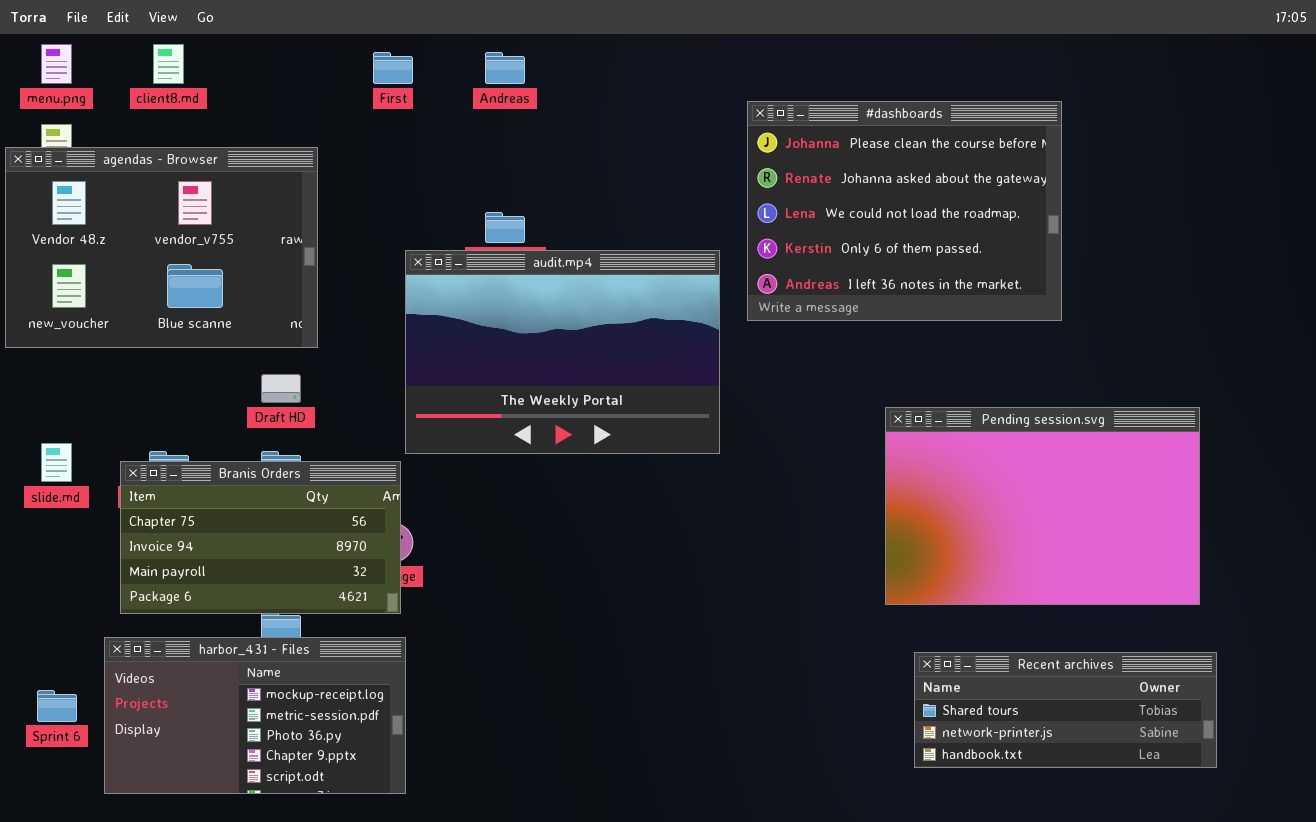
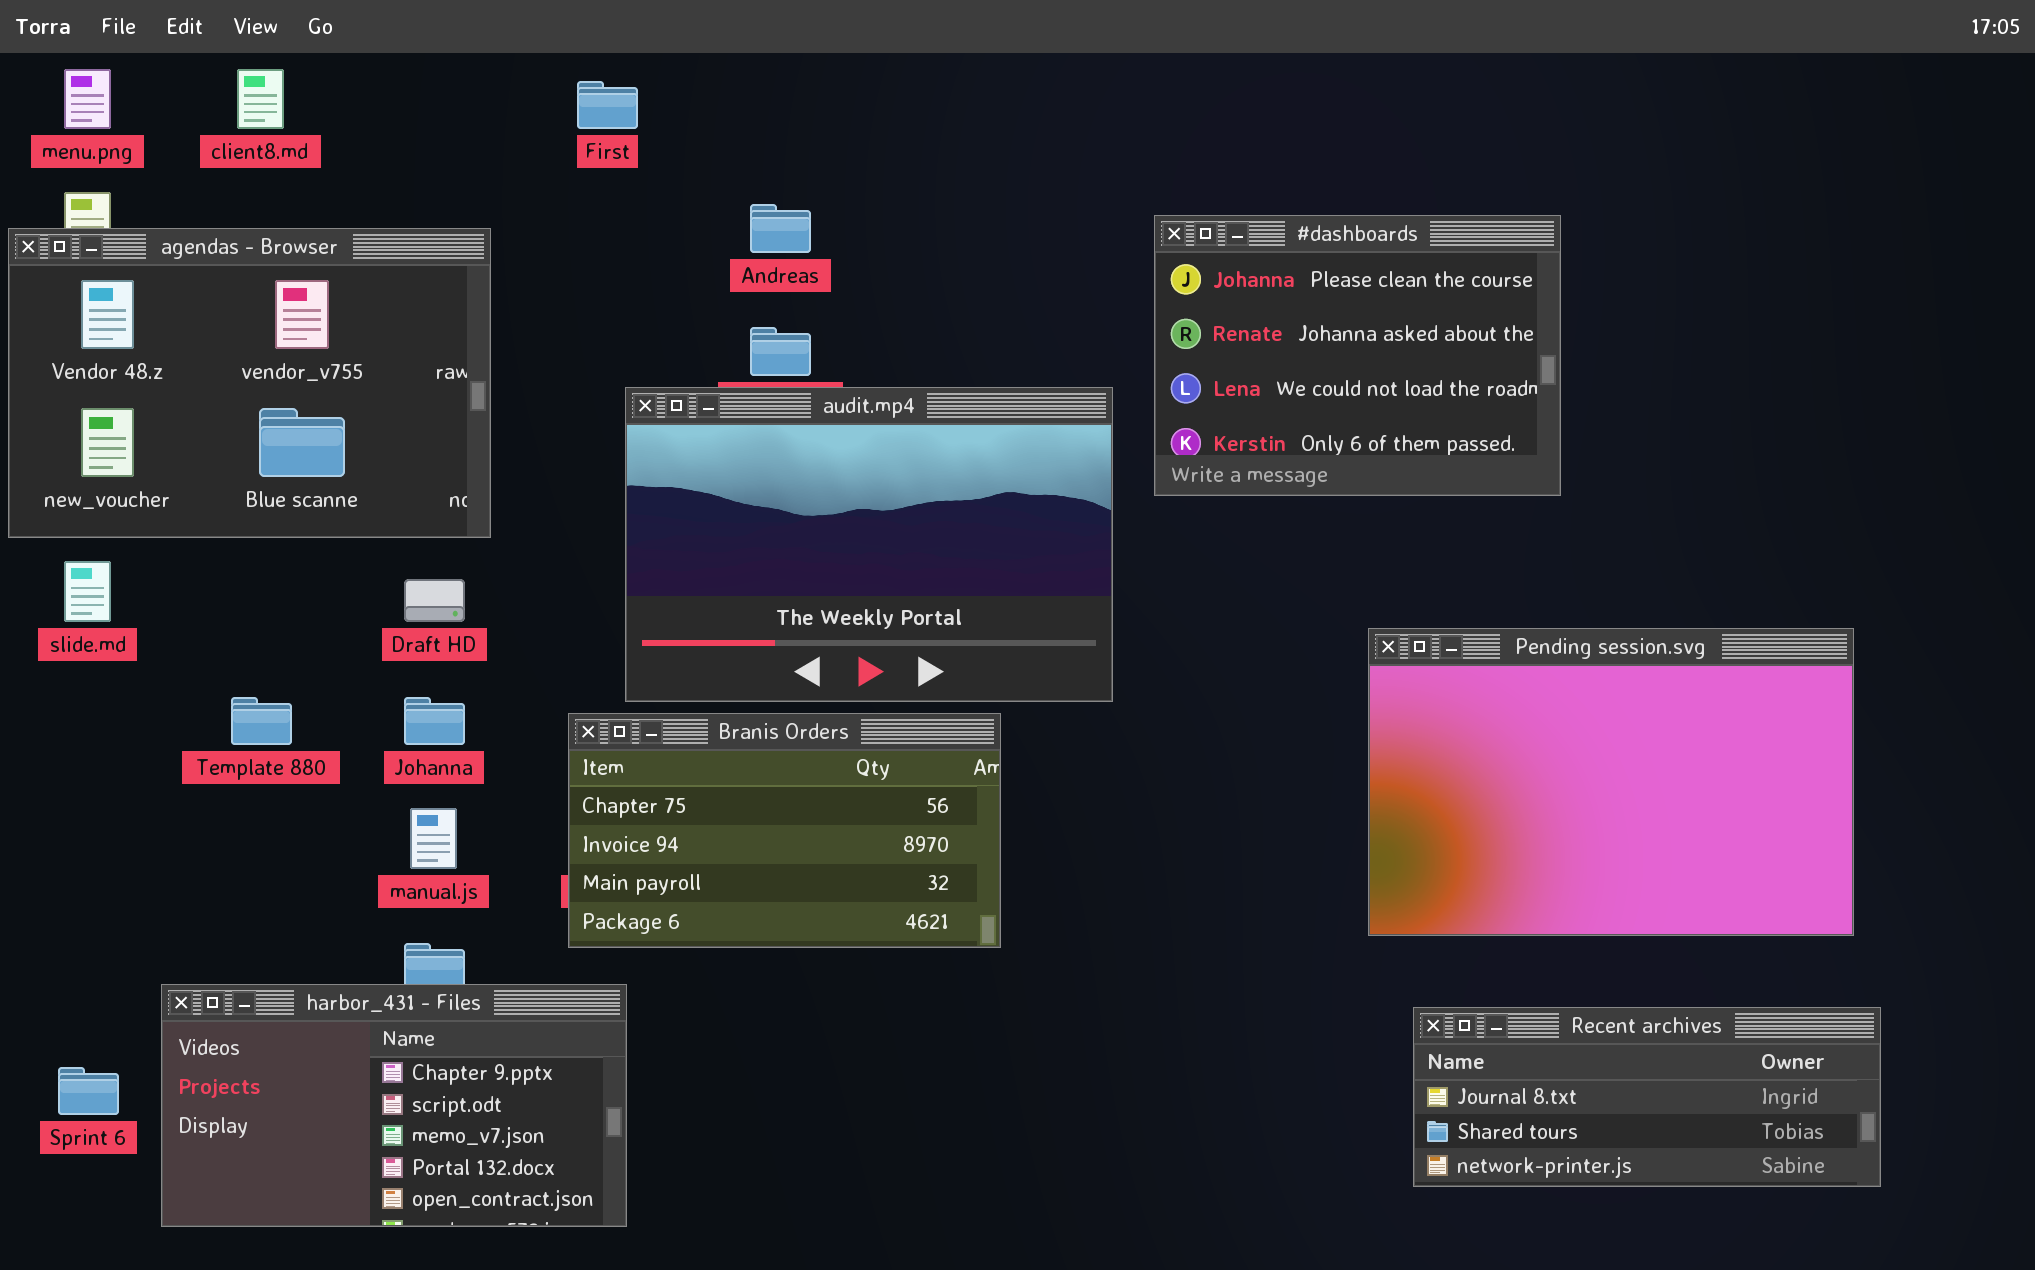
Andreas: [485,52,525,84] -> [750,204,811,253], moved
#dashboards: [747,101,1062,321] -> [1154,215,1561,496], resized
slide.md: [41,443,72,482] -> [64,561,111,622], moved
Branis Orders: [120,461,401,614] -> [568,713,1001,948], moved
harbor_431 - Files: [104,637,406,794] -> [161,984,627,1227], scrolled down 3 rows
Recent archives: [914,652,1217,768] -> [1413,1007,1881,1187], scrolled up 1 row

